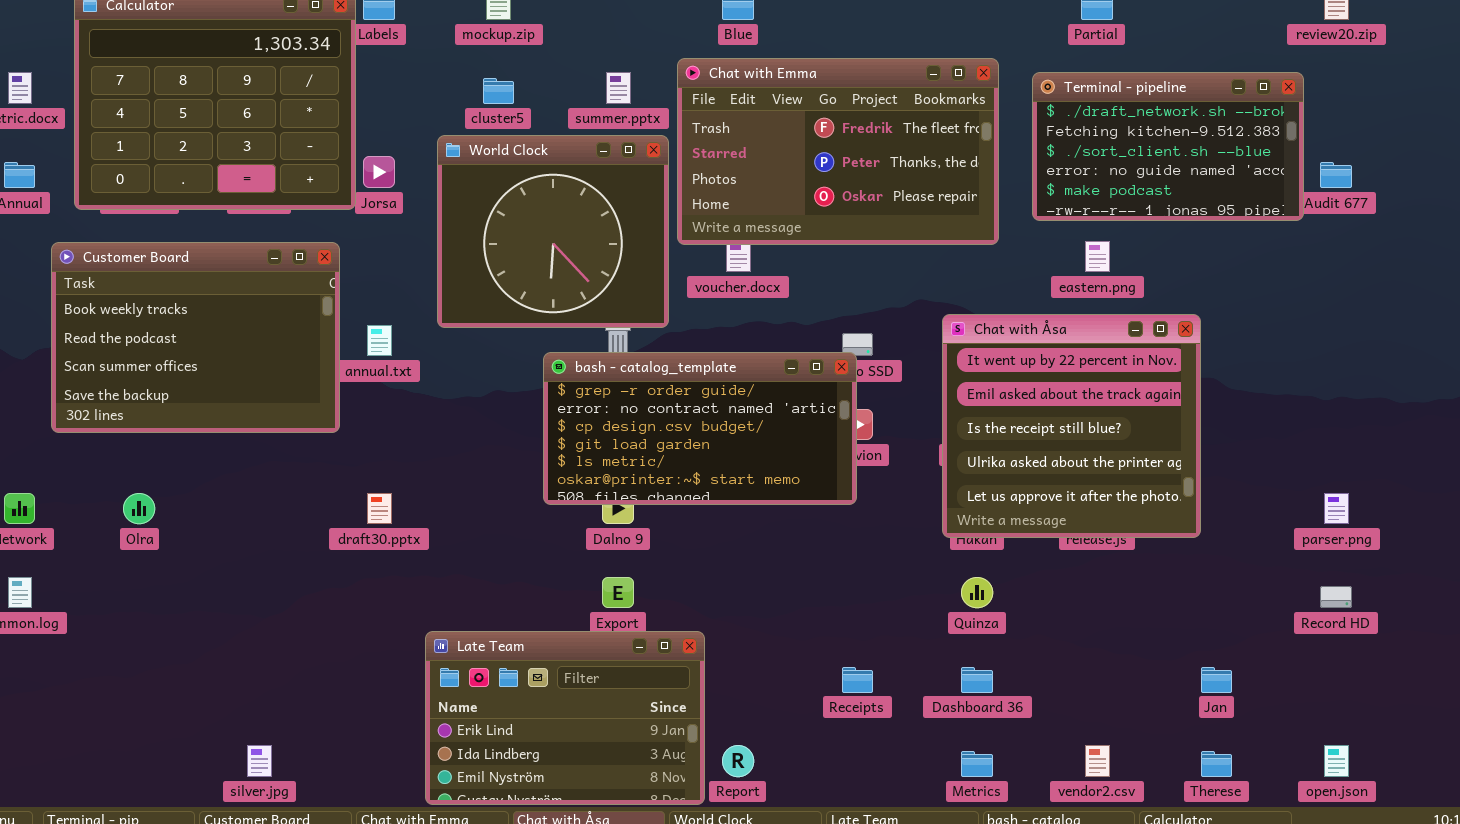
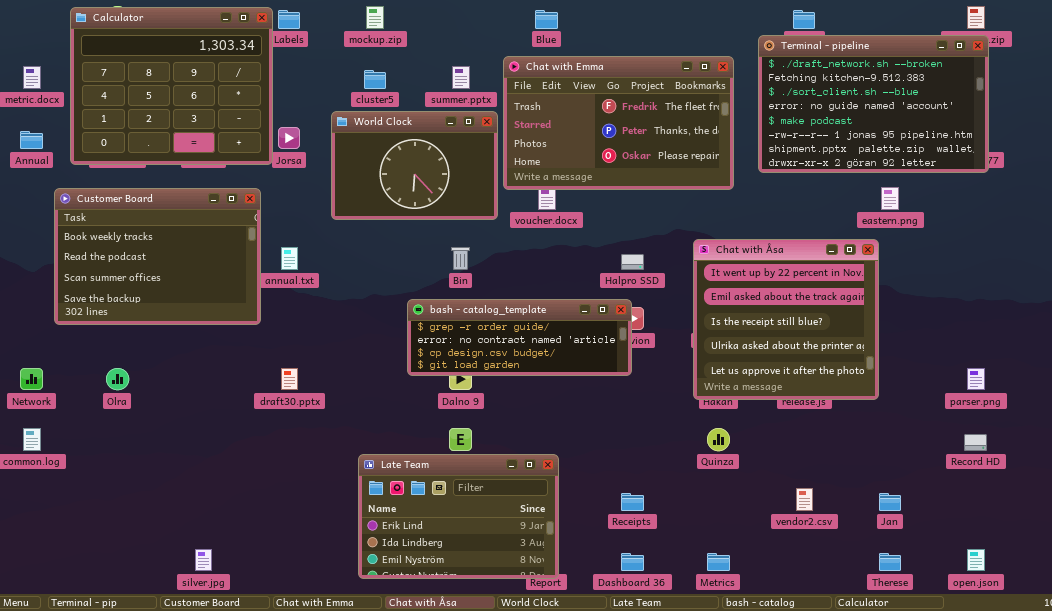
Terminal - pipeline: [1032,72,1304,221] -> [758,35,989,173], resized
World Clock: [437,135,669,328] -> [331,111,498,220], resized
eastern.png: [1085,241,1110,272] -> [881,187,899,210], moved
bash - catalog_template: [543,352,857,505] -> [407,299,632,376], resized
Late Team: [425,631,705,805] -> [358,454,559,579], moved
Dashboard 36: [961,667,993,693] -> [621,553,644,571], moved
vendor2.csv: [1085,745,1110,777] -> [796,488,813,511], moved

